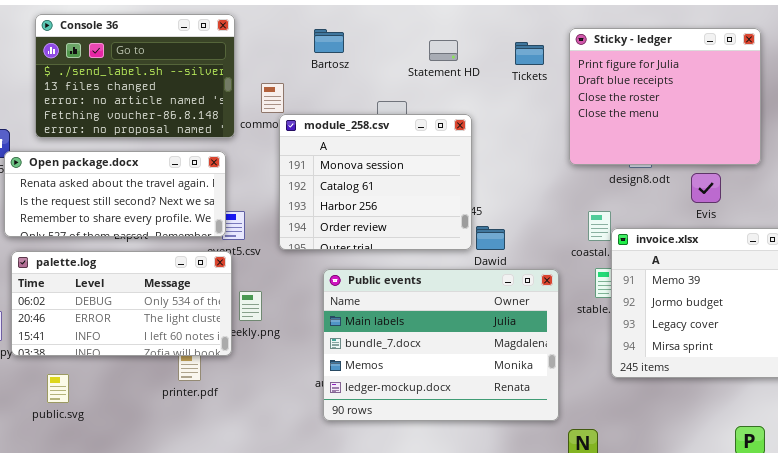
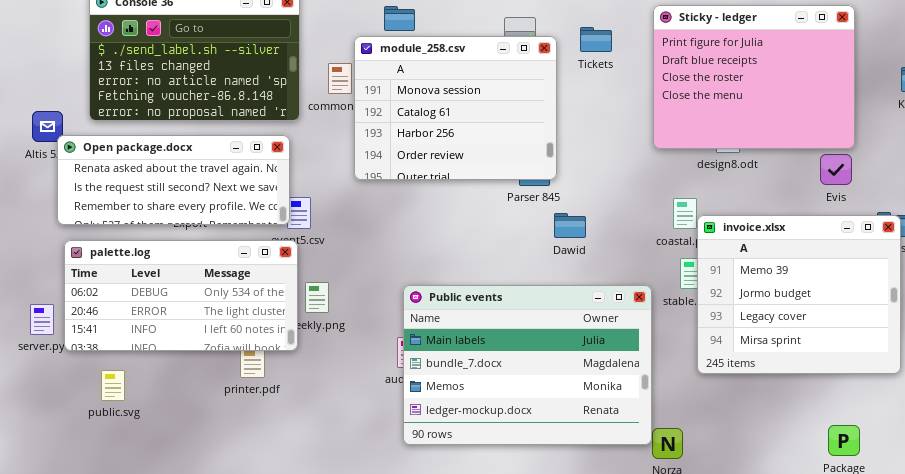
Tickets: [515,42,544,65] -> [580,27,612,52], moved
module_258.csv: [279,114,472,250] -> [354,36,557,180], moved
Evis: [691,173,721,203] -> [820,154,852,185], moved
Public events: [323,269,559,421] -> [403,285,652,445], moved

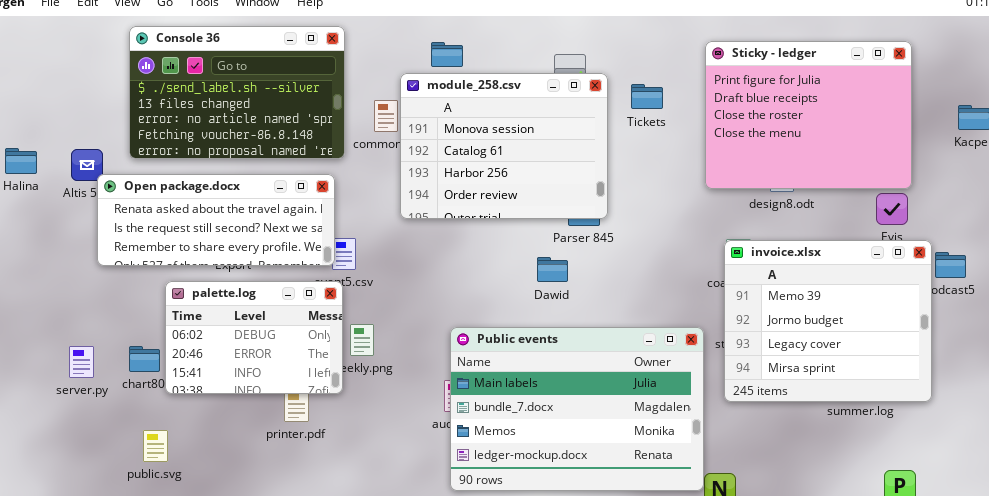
Tickets: [580,27,612,52] -> [631,84,663,109], moved
Dawid: [554,213,586,238] -> [537,257,568,282], moved
invoice.xlsx: [697,215,901,374] -> [724,240,932,402], moved
palette.log: [64,240,298,351] -> [165,281,343,394], resized
public.svg: [101,370,125,401] -> [143,430,168,462], moved

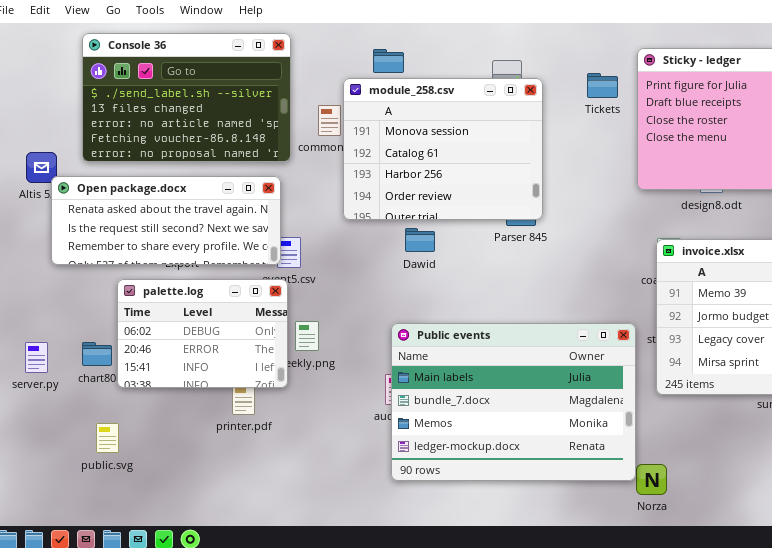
Tickets: [631,84,663,109] -> [587,73,618,98], moved
Dawid: [537,257,568,282] -> [405,228,435,252], moved

